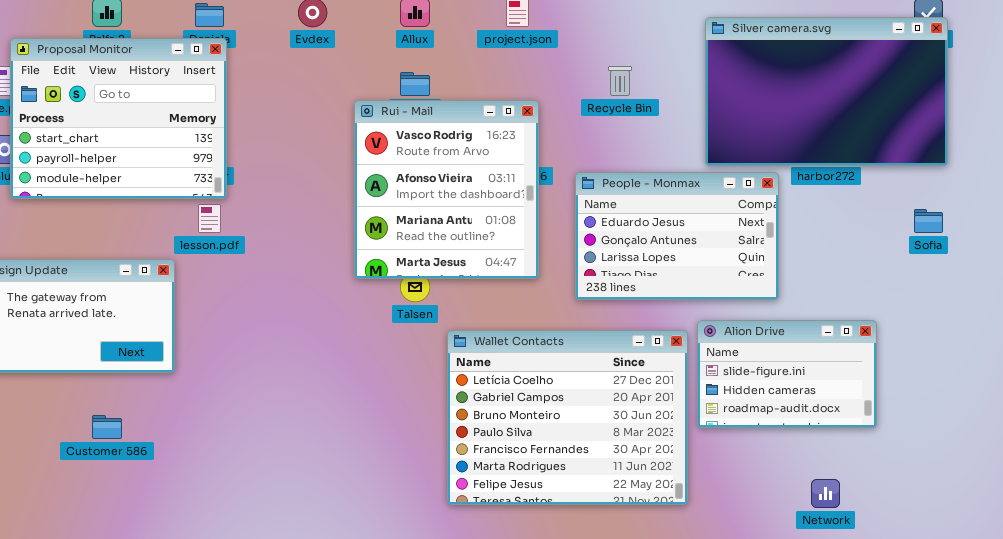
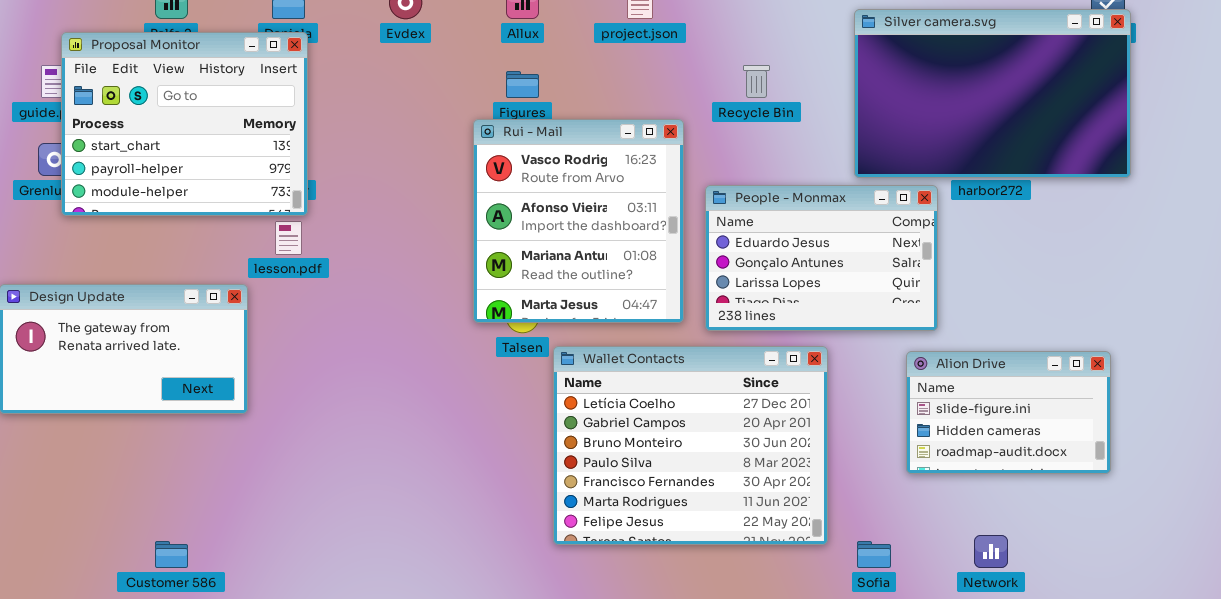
Rui - Mail: [354,100,539,279] -> [473,119,684,323], moved
Sofia: [914,209,943,233] -> [857,541,891,568], moved
Alion Drive: [697,320,877,428] -> [906,351,1111,474], moved
Wallet Contacts: [447,330,688,505] -> [553,346,828,545], moved
Customer 586: [92,415,122,439] -> [155,541,188,568], moved

